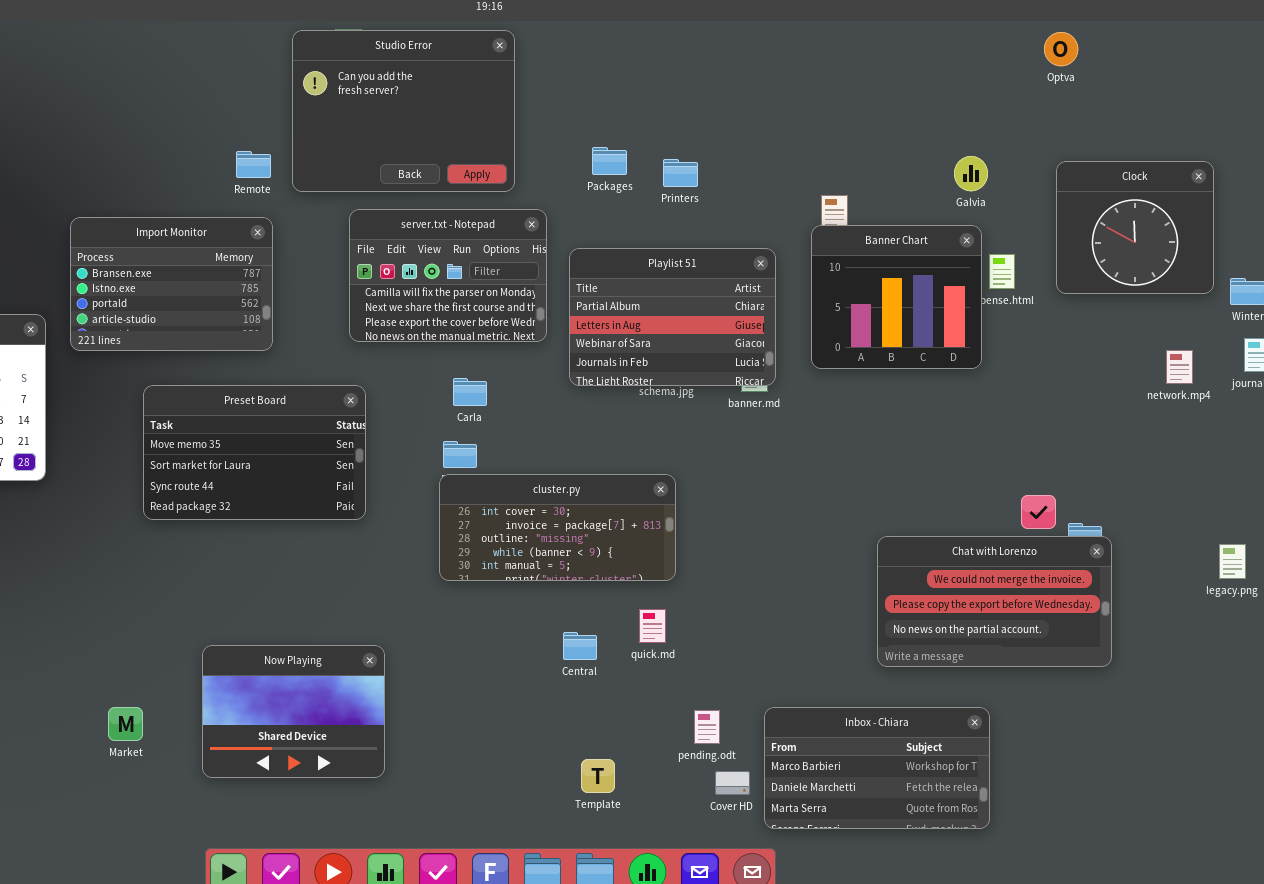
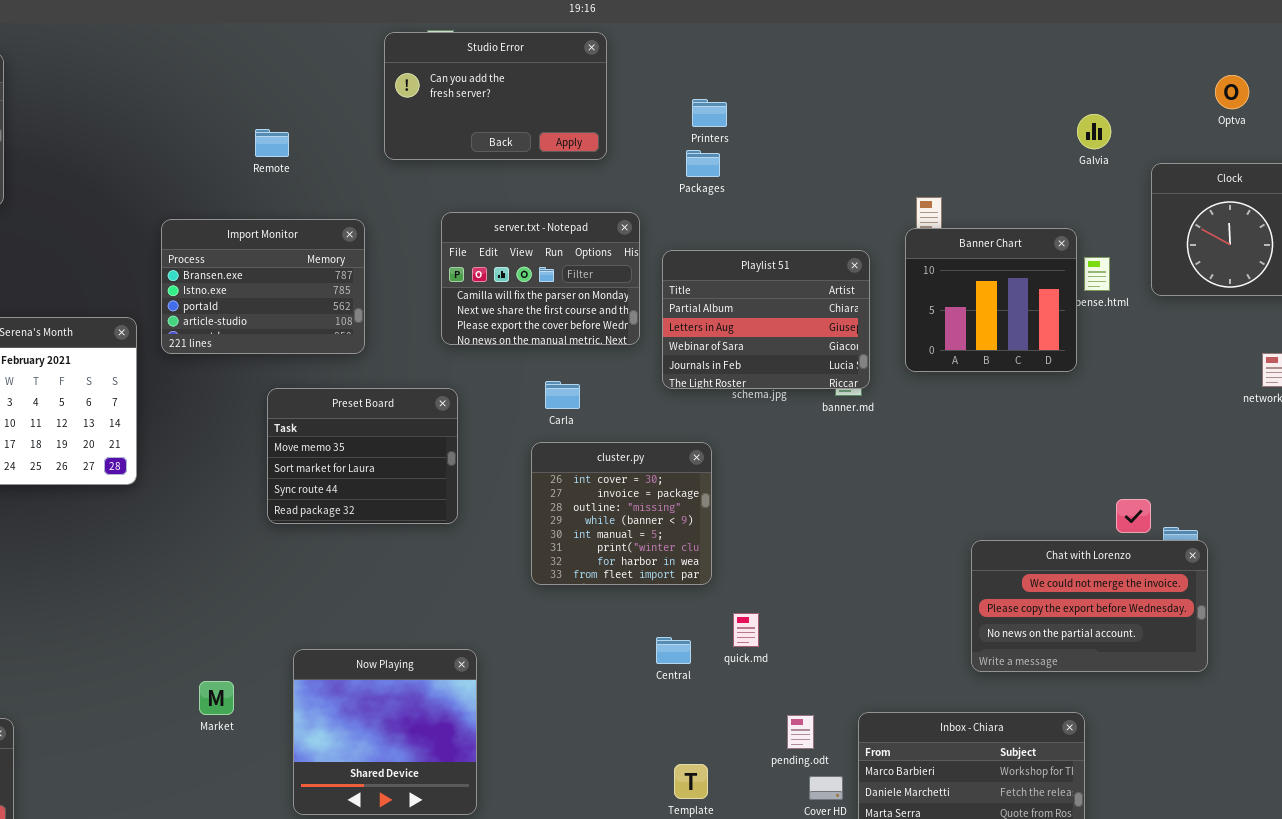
Studio Error: [292,30,515,192] -> [384,32,607,160], resized
Optva: [1044,32,1078,66] -> [1215,75,1249,109], moved
Remote: [236,151,271,178] -> [255,129,289,157], moved
Galvia: [954,156,988,191] -> [1077,114,1111,149], moved
Printers: [663,159,698,187] -> [692,99,727,127], moved
Preset Board: [143,385,366,520] -> [267,388,458,524], resized
cluster.py: [439,474,676,581] -> [531,442,712,585], resized
Now Playing: [202,645,385,778] -> [293,649,477,815], resized
Market: [108,707,143,741] -> [199,681,234,715], moved

